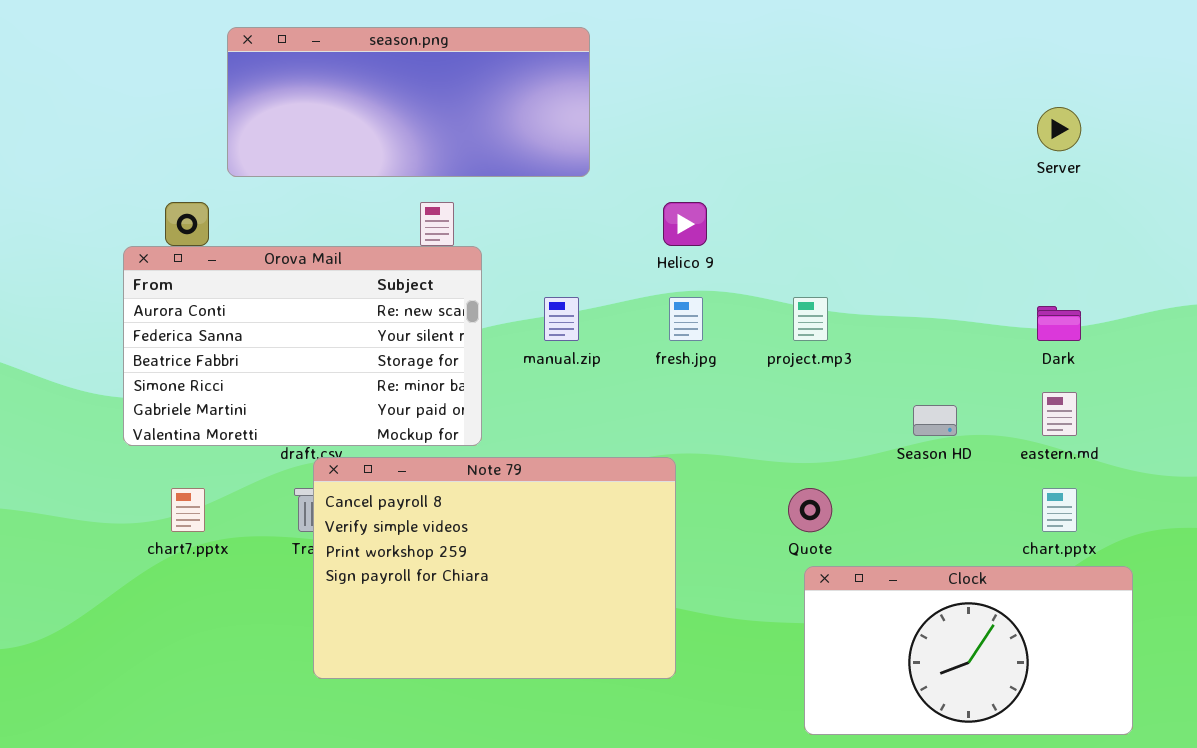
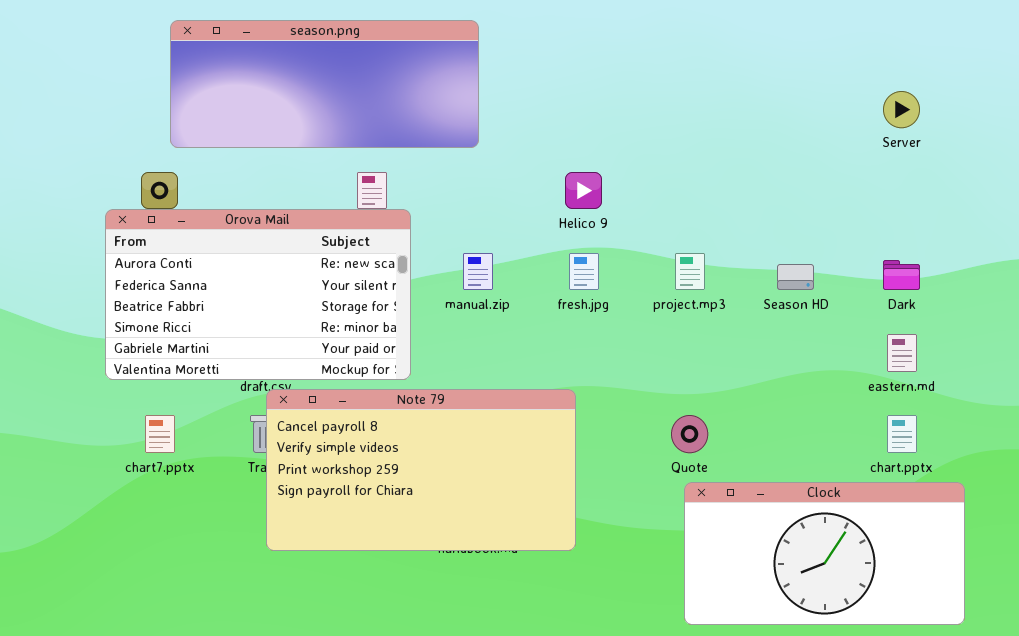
season.png: [227,27,590,177] -> [170,20,479,148], moved
Season HD: [913,405,957,436] -> [777,264,814,290], moved
Note 79: [313,457,676,679] -> [266,389,576,551], resized

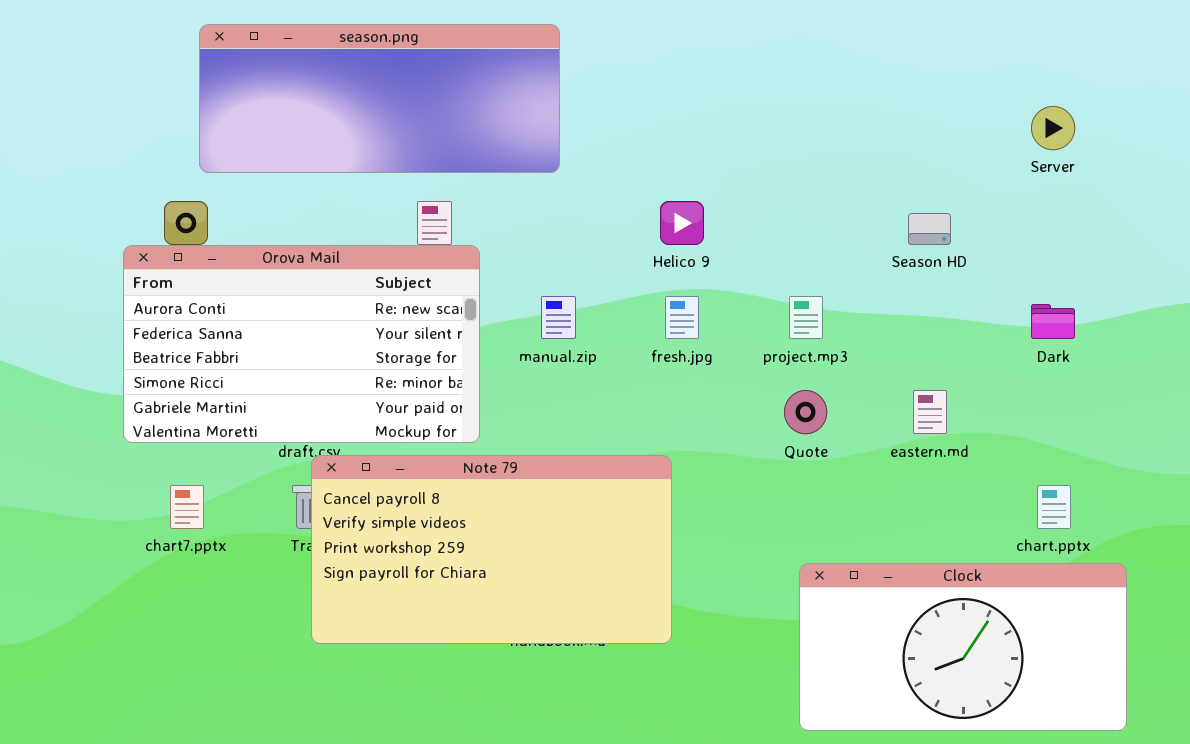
Season HD: [777,264,814,290] -> [908,213,951,245], moved
eastern.md: [887,334,917,372] -> [913,390,947,434], moved
Quote: [671,415,708,453] -> [784,390,827,434], moved

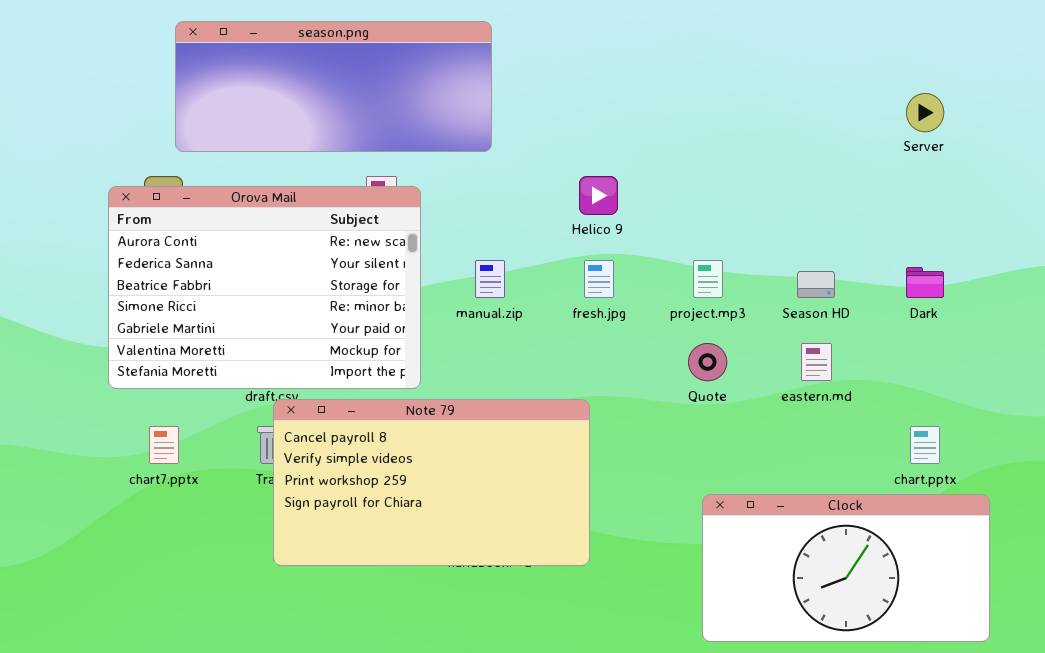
Season HD: [908,213,951,245] -> [797,271,835,298], moved
Orova Mail: [123,245,480,443] -> [108,186,421,389], resized

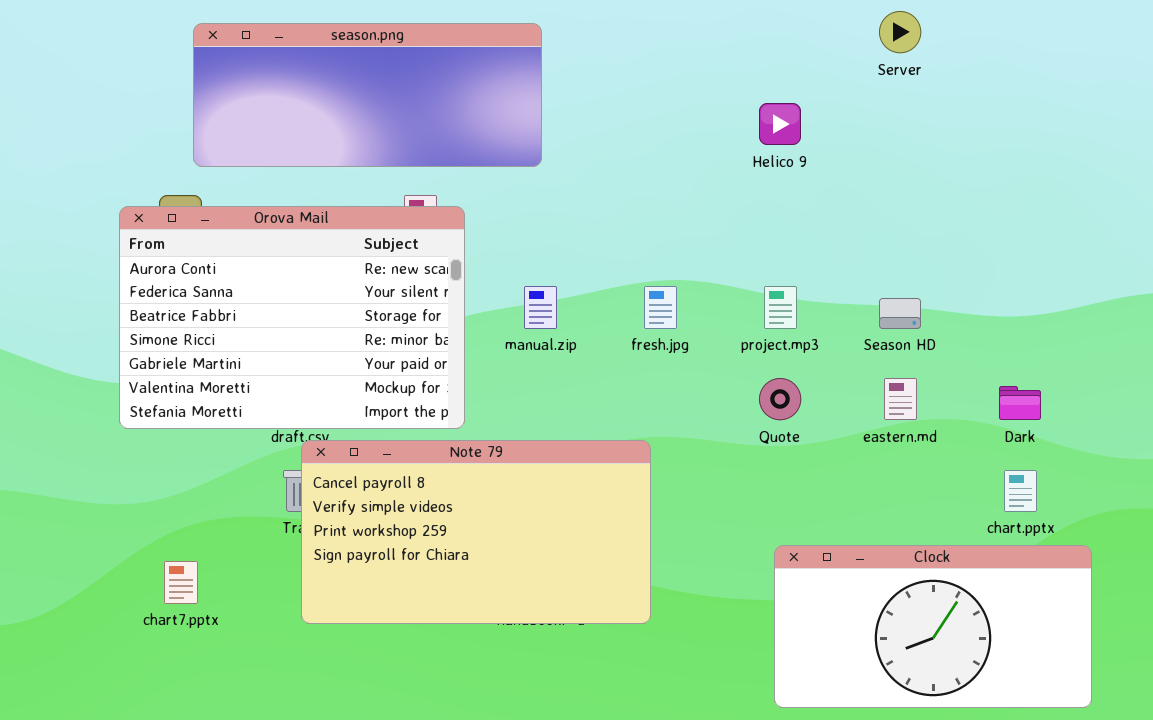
Server: [906,93,944,132] -> [879,11,921,53], moved
Helico 9: [579,176,618,215] -> [759,103,801,145], moved
Dark: [906,267,944,298] -> [999,386,1041,420], moved
chart7.pptx: [149,426,179,464] -> [164,561,198,604], moved

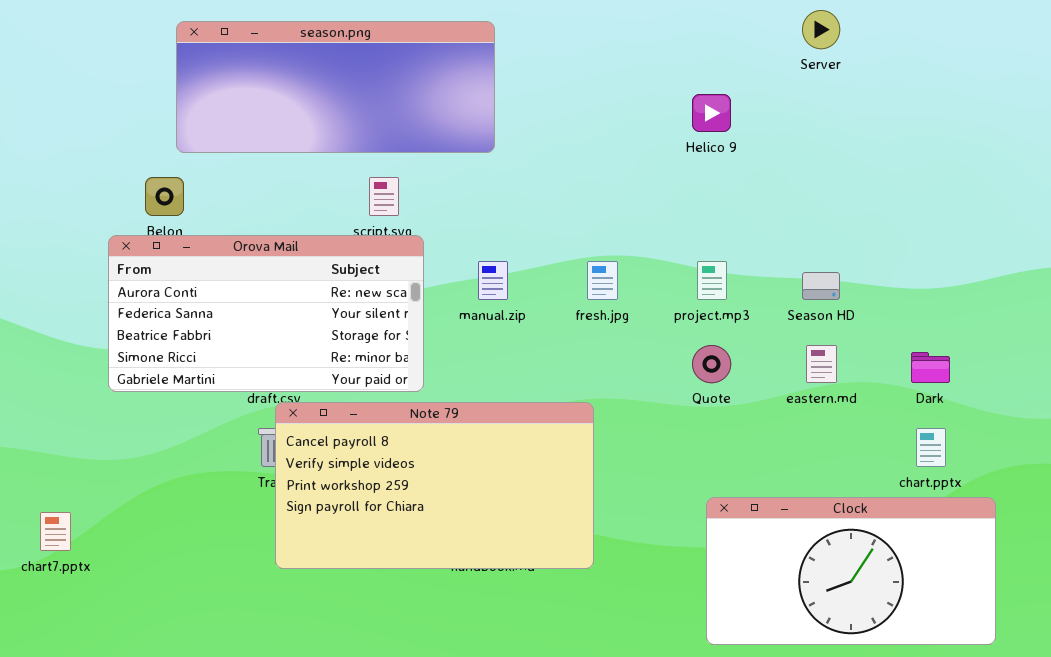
Orova Mail: [119,206,465,429] -> [108,235,424,392], resized
chart7.pptx: [164,561,198,604] -> [40,512,71,551], moved

